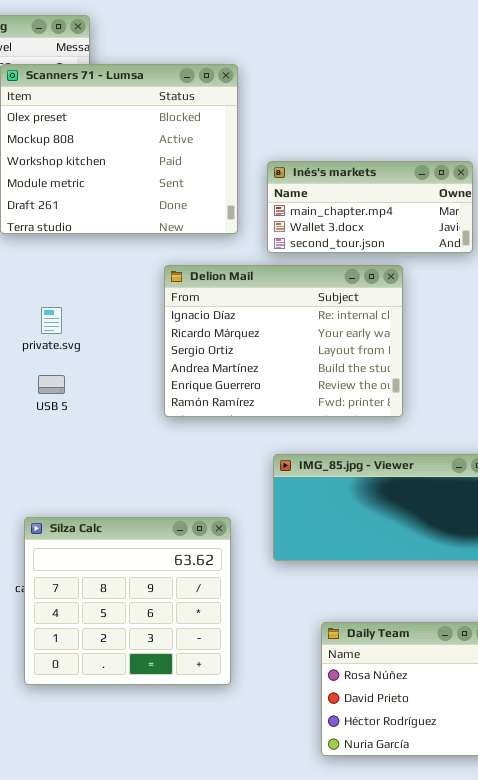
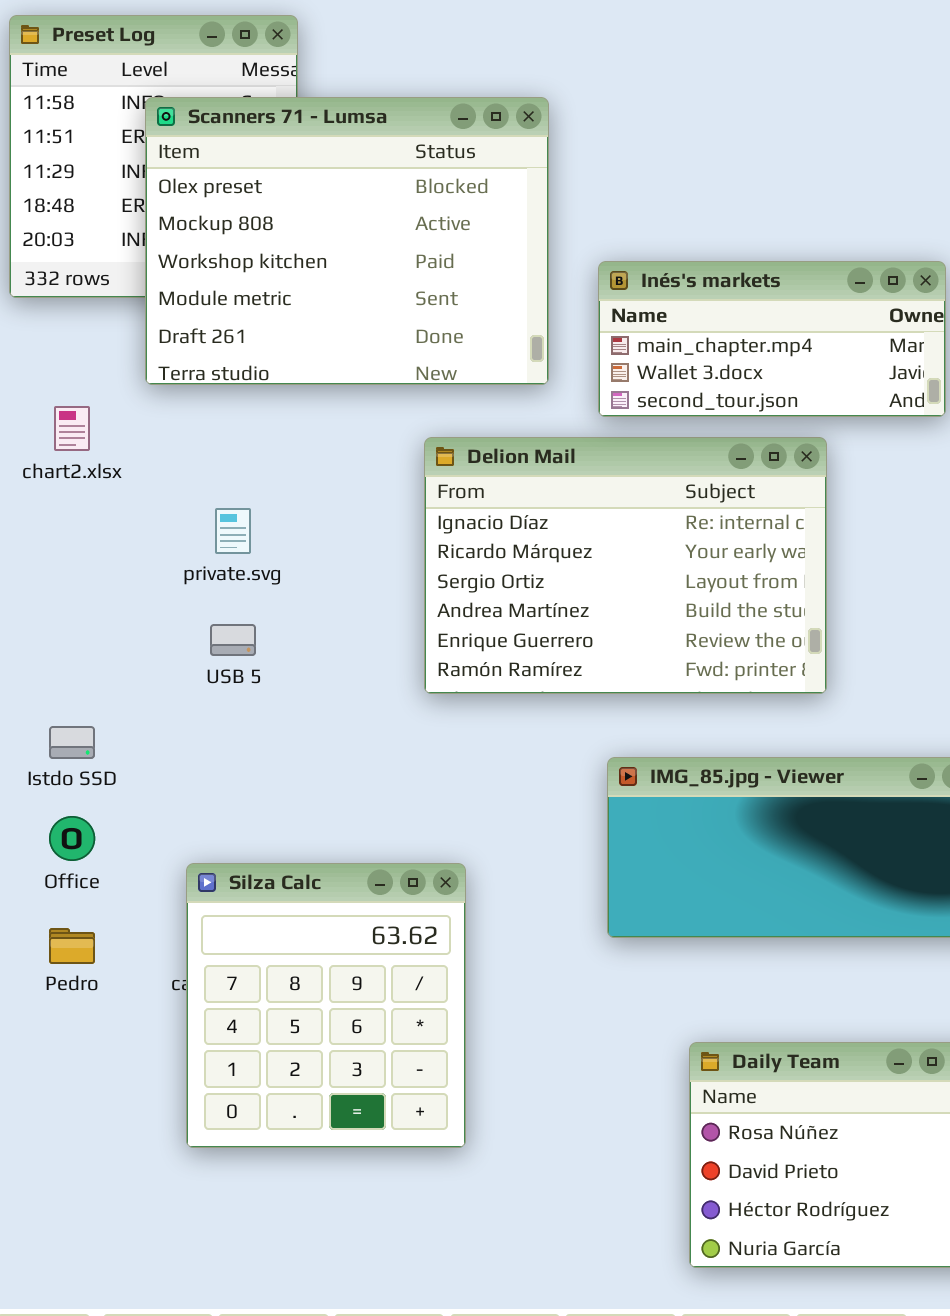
Silza Calc: [24,517,231,685] -> [186,863,466,1148], resized

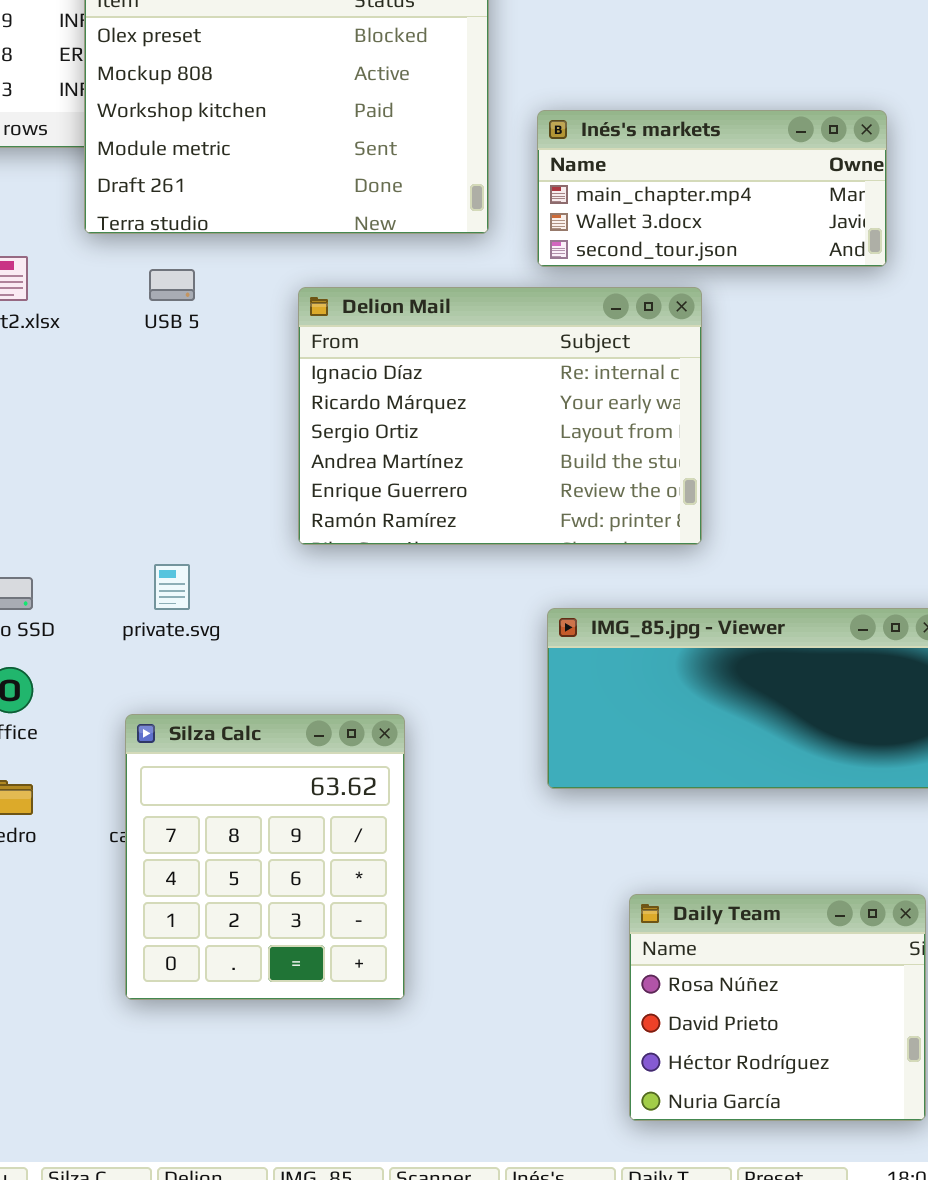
Delion Mail: [424,437,827,694] -> [298,287,702,545], moved
private.svg: [215,508,251,554] -> [154,564,190,610], moved
USB 5: [210,624,256,656] -> [149,269,195,301], moved

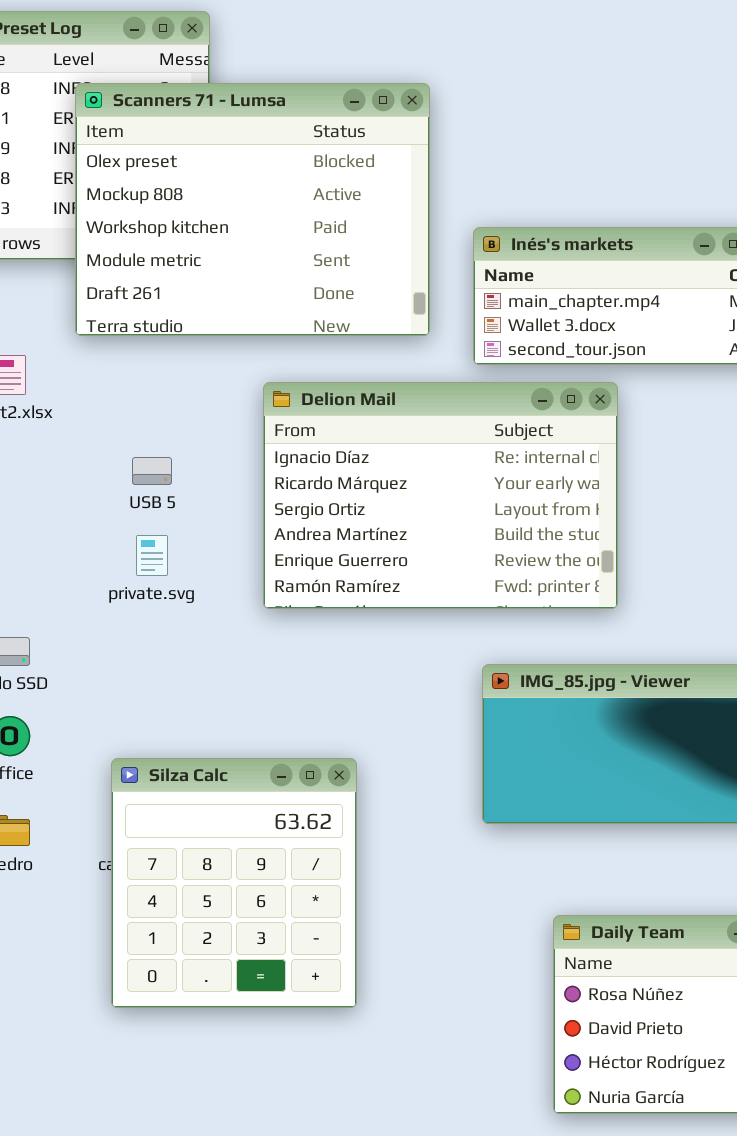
USB 5: [149,269,195,301] -> [132,457,172,485], moved
private.svg: [154,564,190,610] -> [136,535,168,576], moved

